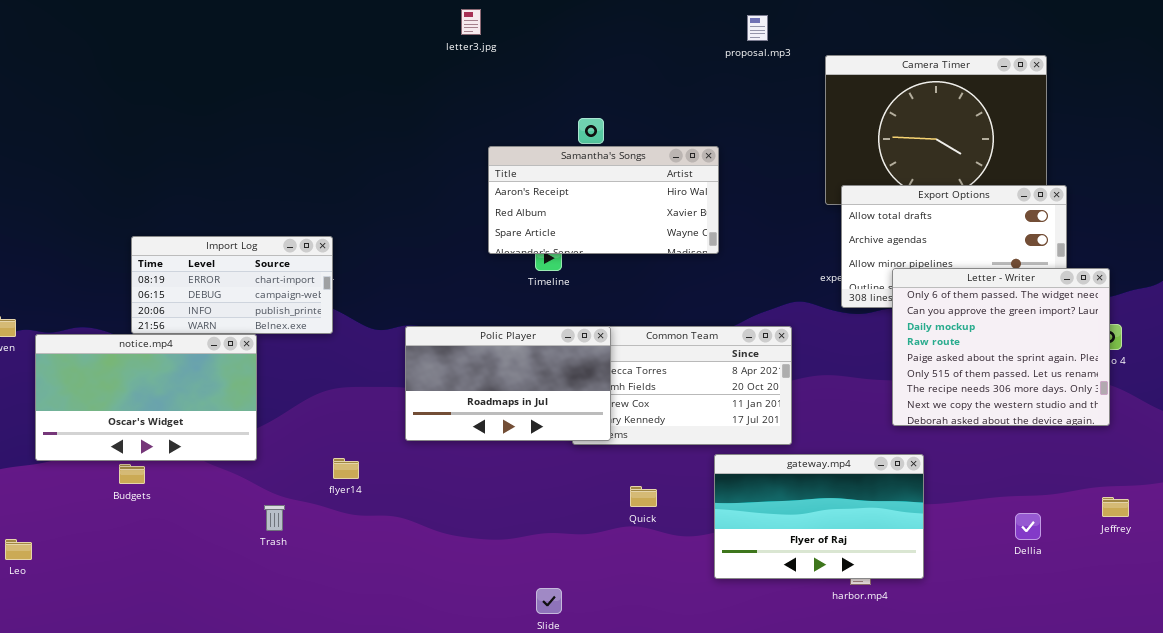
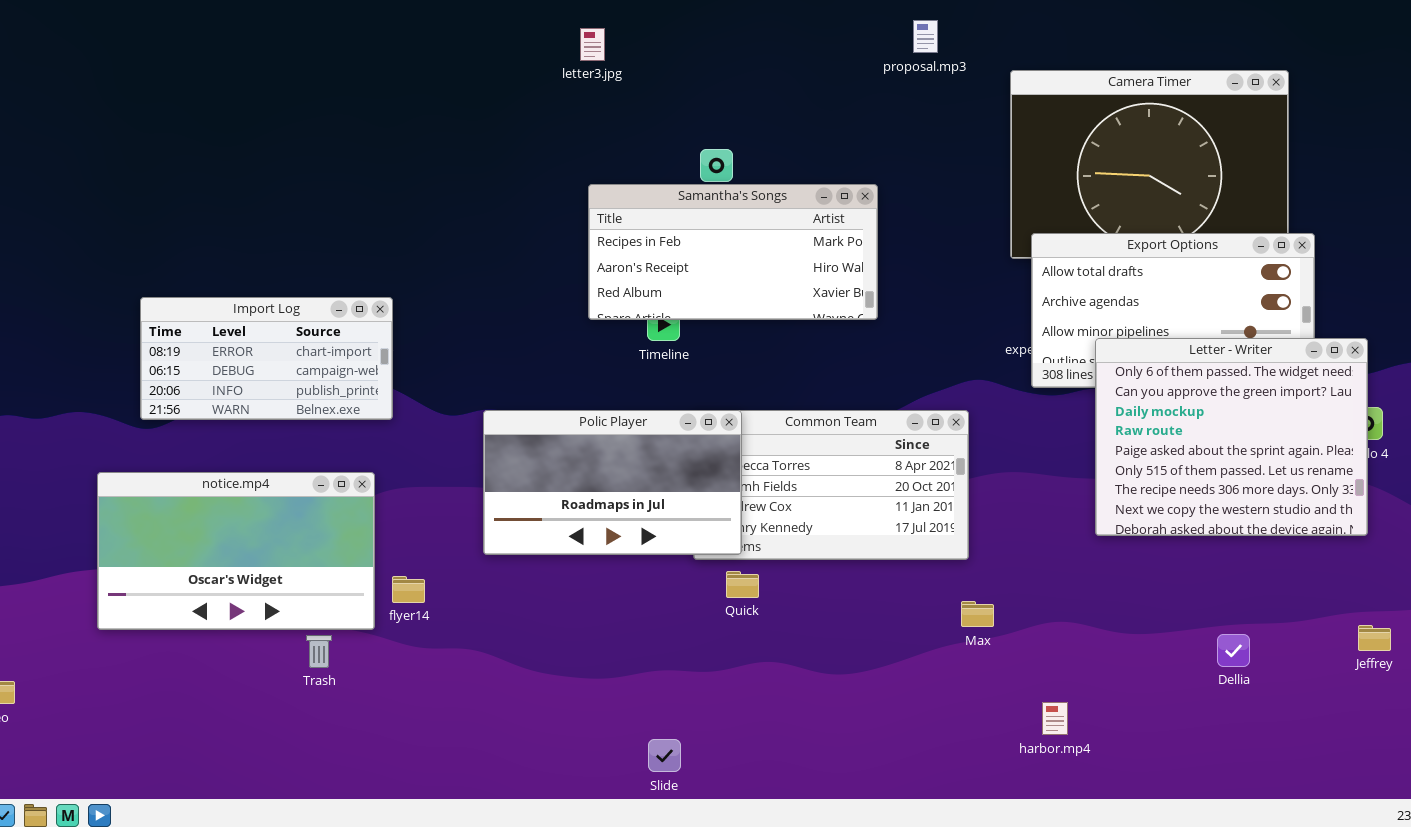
letter3.jpg: [461,9,481,35] -> [580,28,605,61], moved
Samantha's Songs: [488,146,719,254] -> [588,184,878,320], scrolled up 1 row
notice.mp4: [35,334,257,461] -> [97,472,375,630], moved
gateway.mp4: [714,454,924,579] -> none, closed
Quick: [630,486,657,507] -> [726,571,759,598], moved
Dellia: [1015,513,1041,540] -> [1217,634,1250,667], moved

